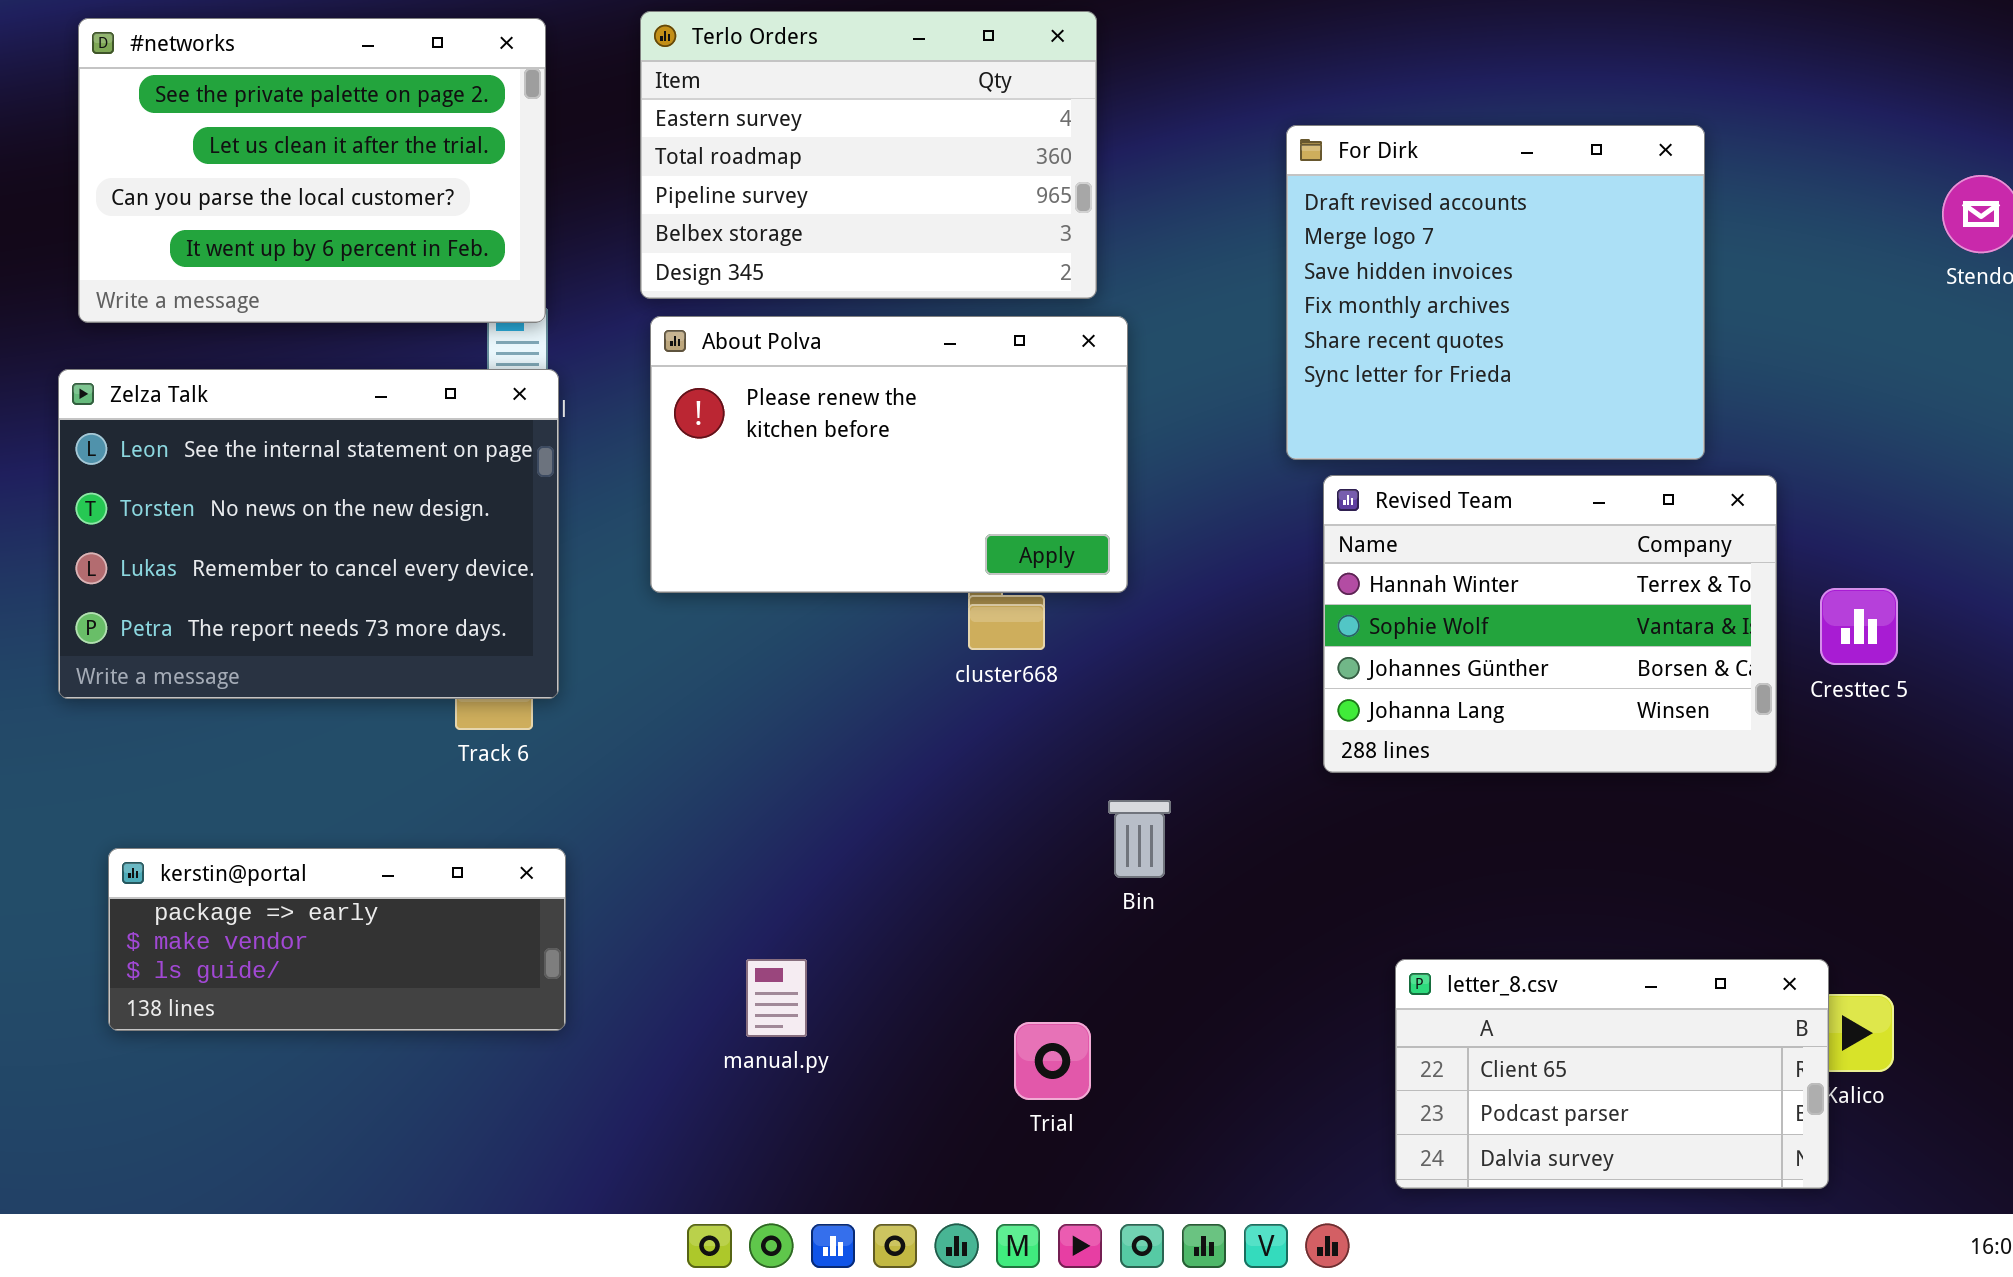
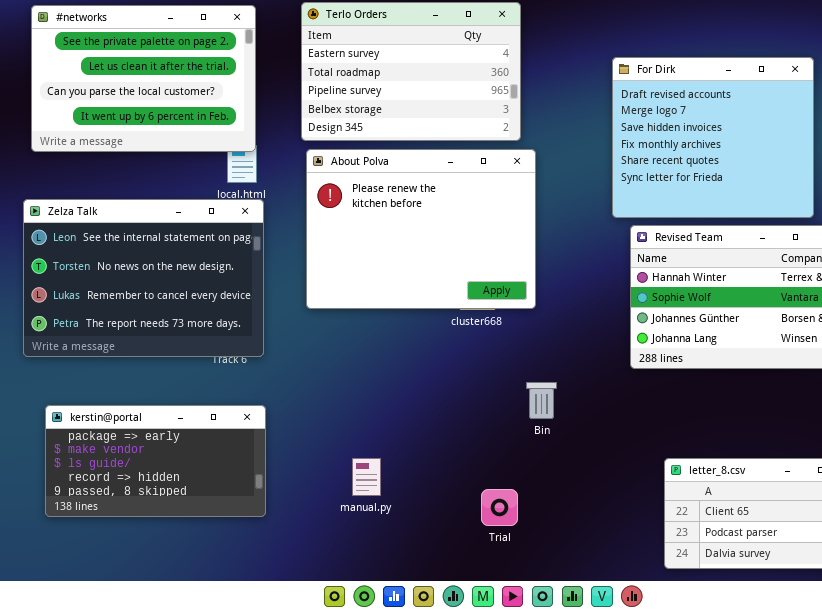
About Polva: [650,316,1128,593] -> [306,149,536,309], resized
Zelza Talk: [58,369,559,699] -> [23,199,264,357], moved
kerstin@portal: [108,848,566,1031] -> [45,405,266,517], resized

